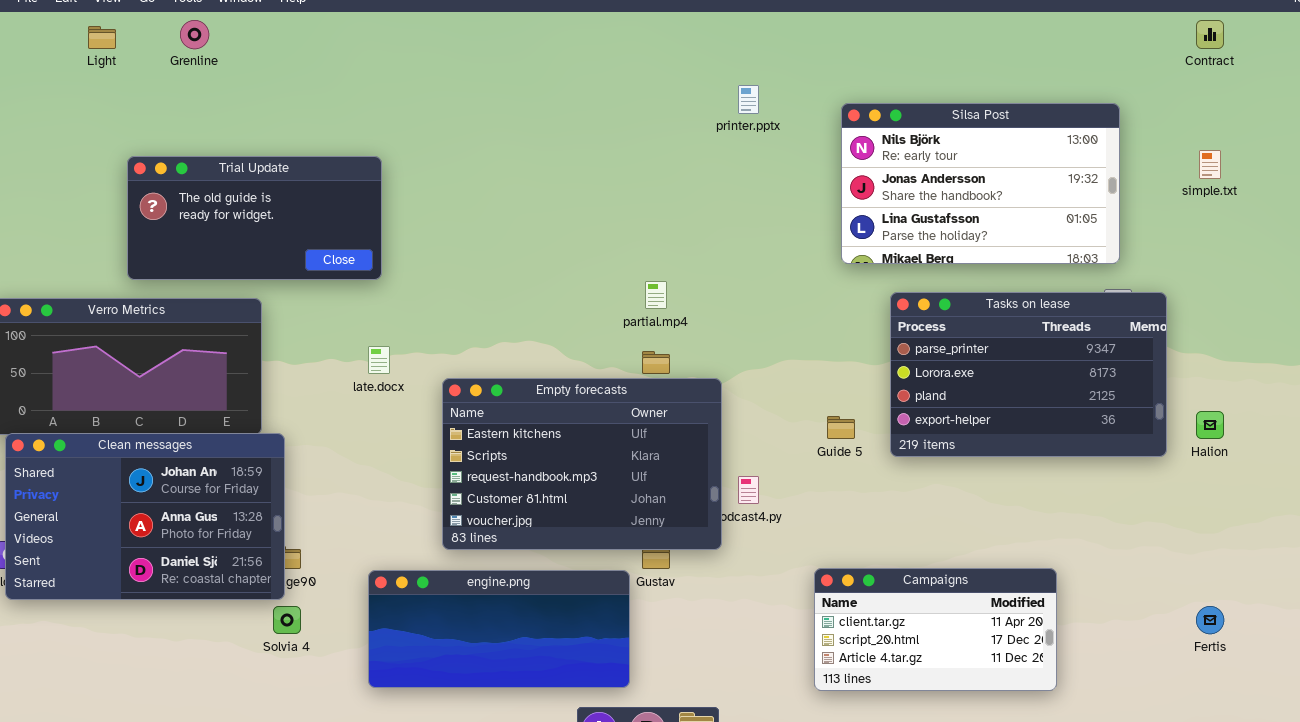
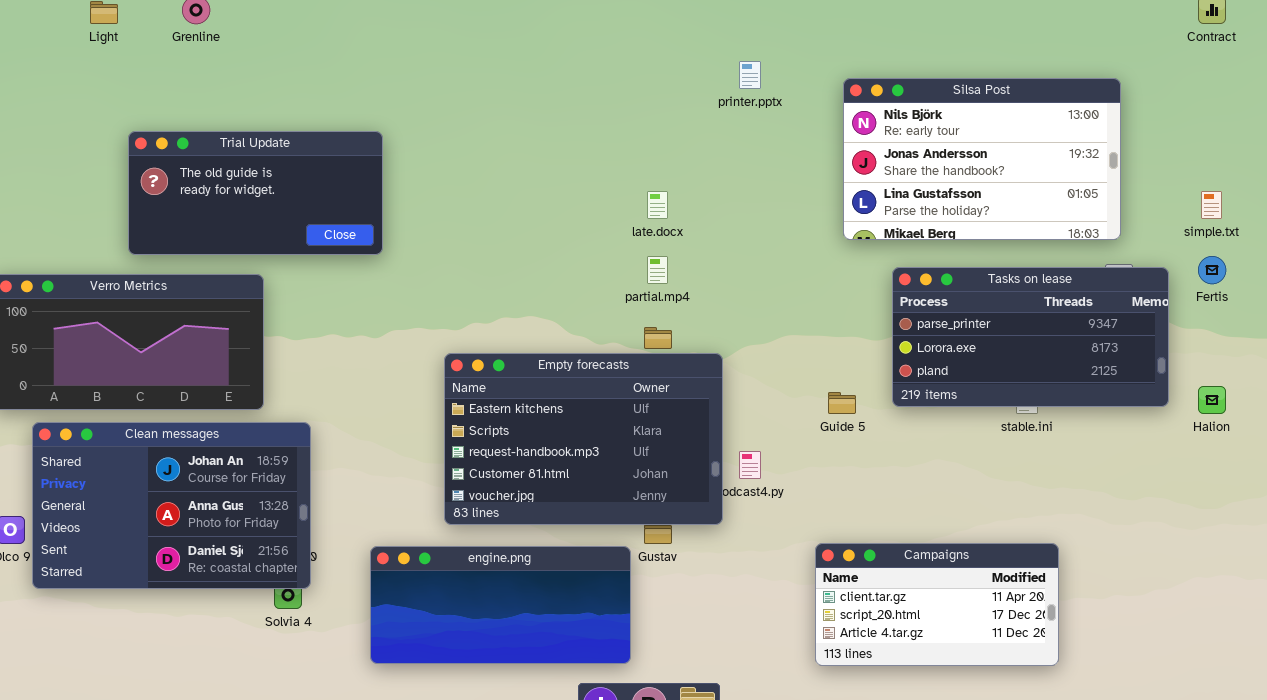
simple.txt: [1199,150,1221,179] -> [1201,191,1222,219], moved
Tasks on lease: [890,292,1167,457] -> [892,267,1169,407], resized
late.docx: [368,346,390,374] -> [647,191,668,219], moved
Clean messages: [5,433,285,600] -> [32,422,311,589], moved
Fertis: [1196,606,1224,634] -> [1198,256,1226,284], moved

